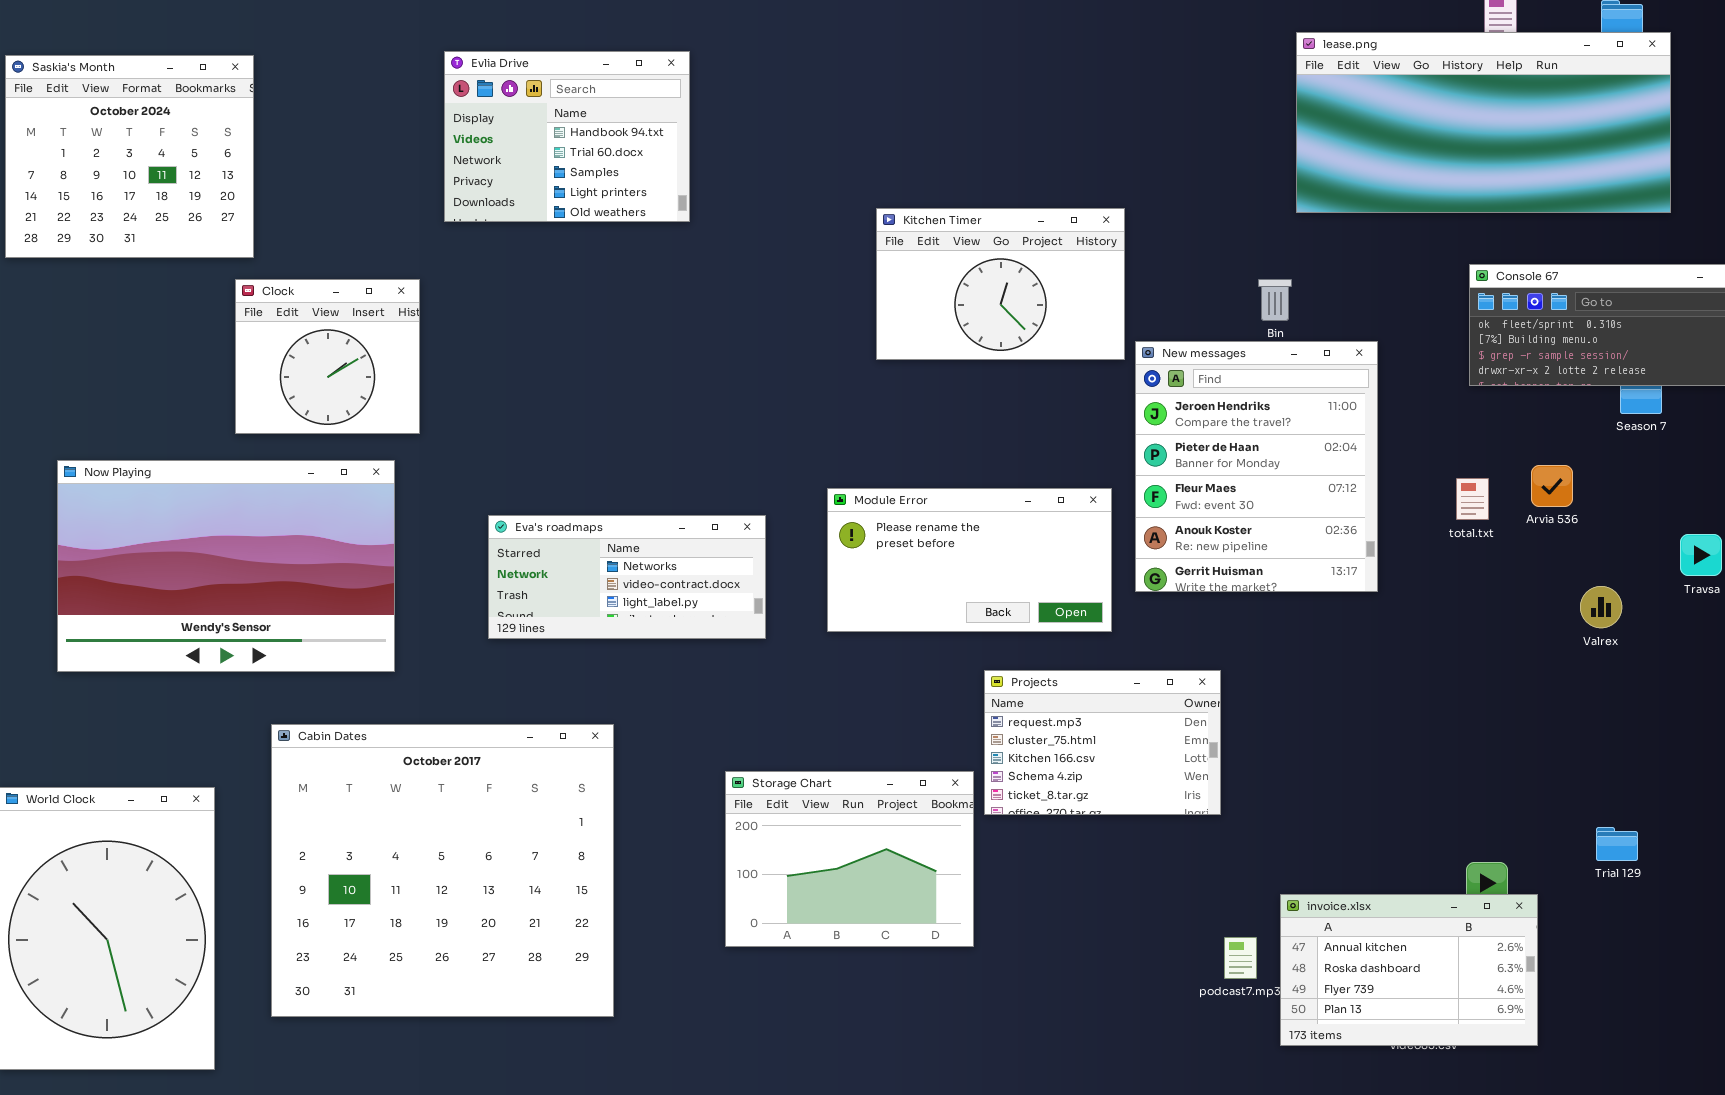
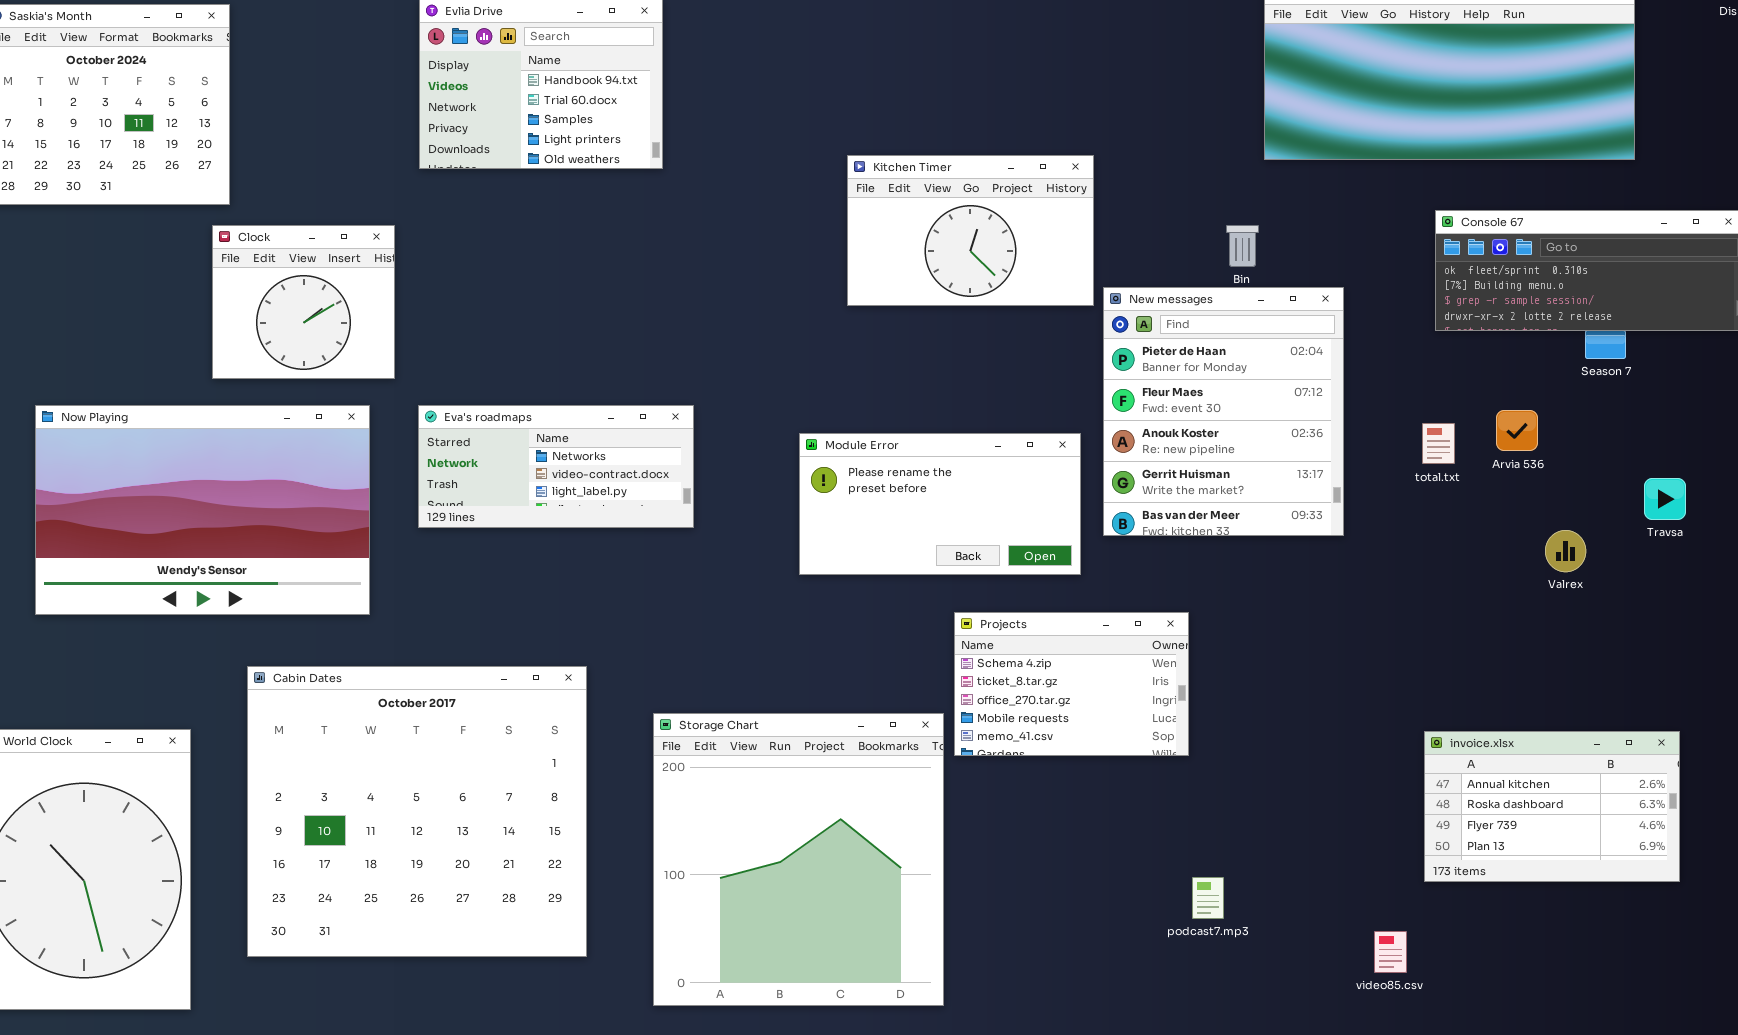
New messages: [1135,341,1378,592] -> [1103,287,1344,536], scrolled down 1 row
Eva's roadmaps: [488,515,766,639] -> [418,405,694,528], moved
Projects: [984,670,1221,815] -> [954,612,1189,756], scrolled down 3 rows
Storage Chart: [725,771,974,947] -> [653,713,944,1006], resized
invoice.xlsx: [1280,894,1538,1046] -> [1424,731,1680,882], moved

